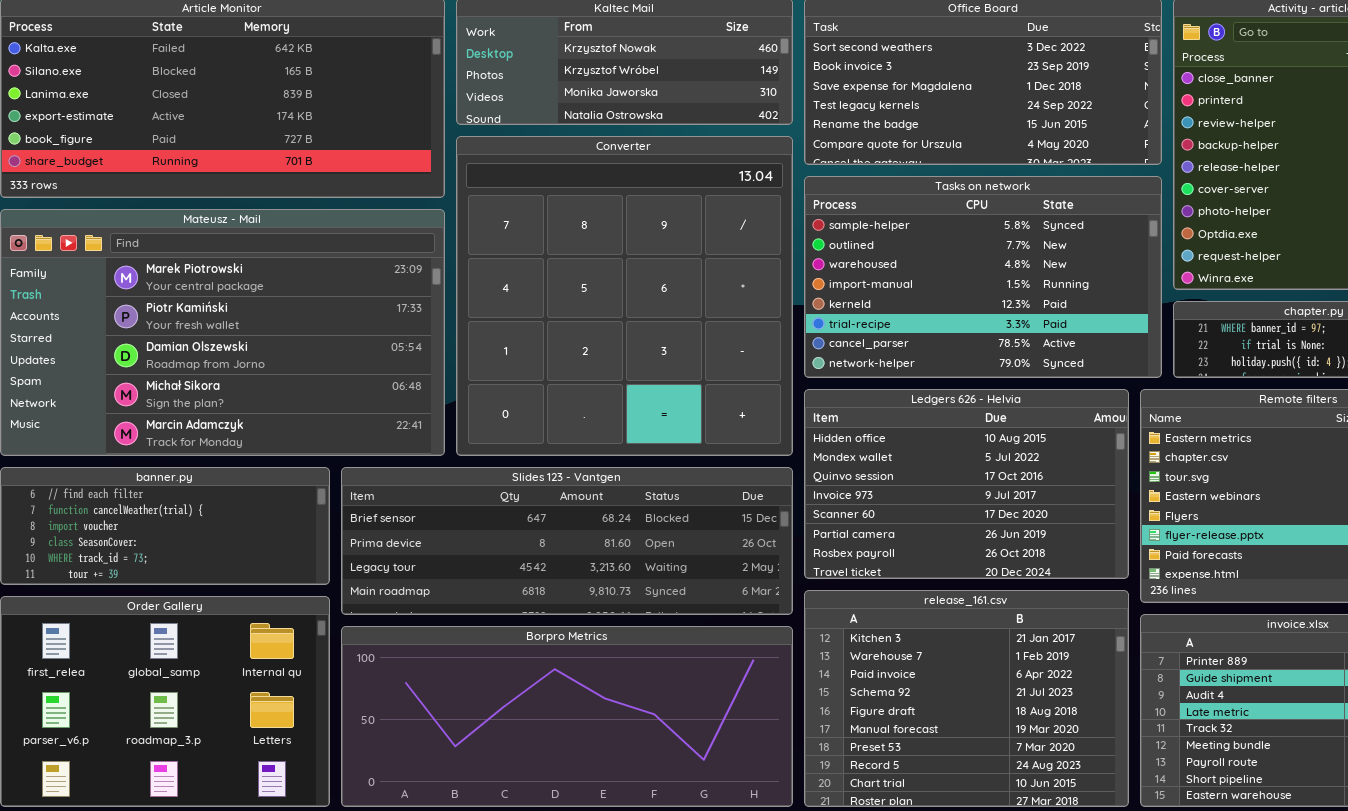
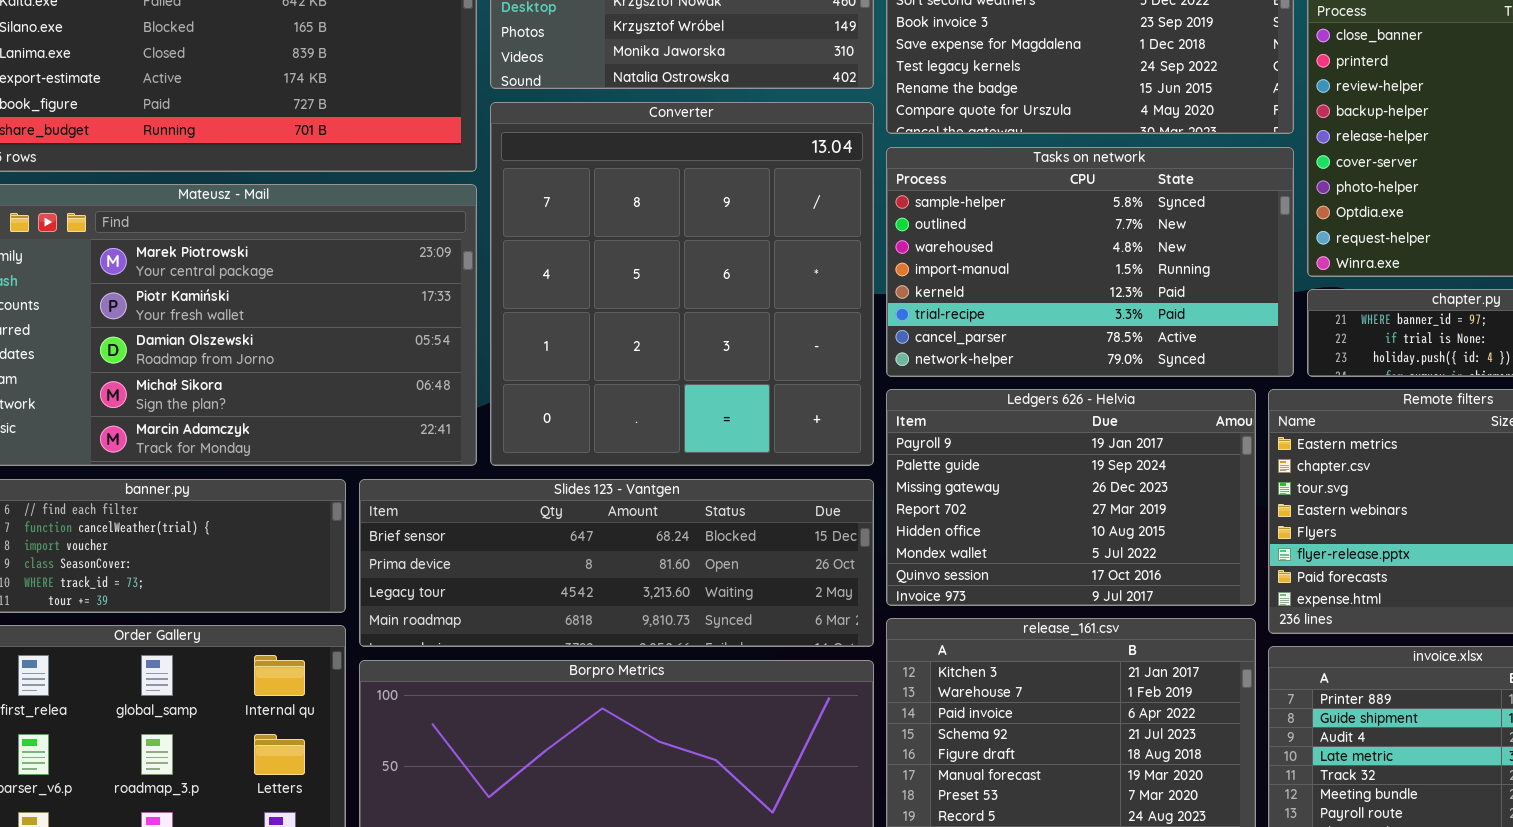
Ledgers 626 - Helvia: [804,389,1129,579] -> [886,389,1256,606], scrolled up 4 rows

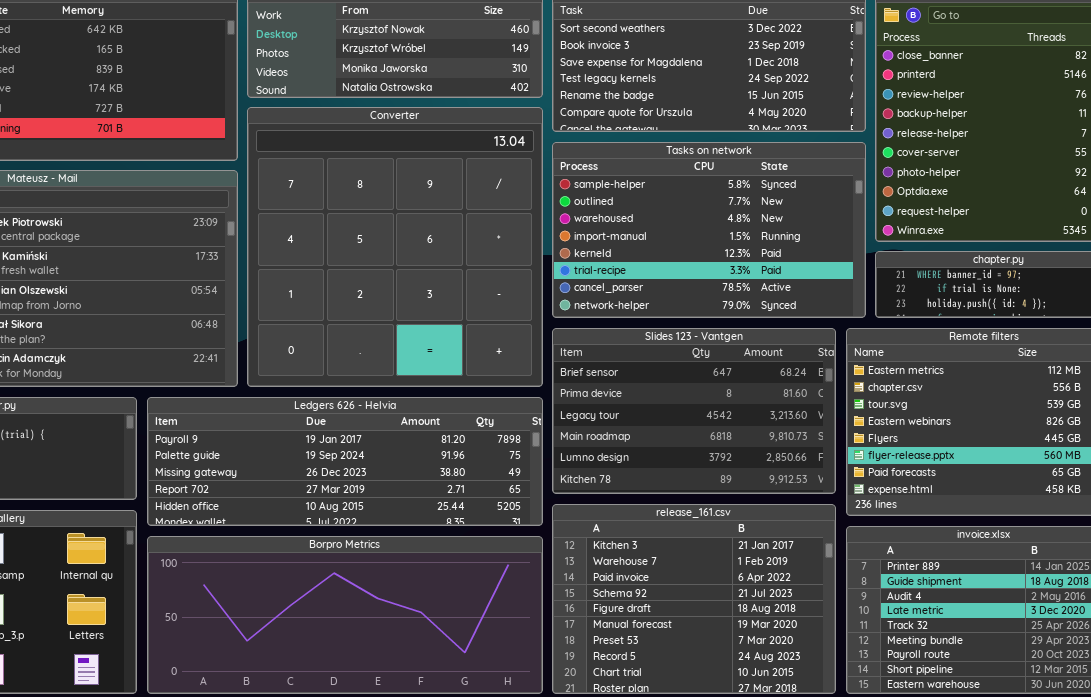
Ledgers 626 - Helvia: [886,389,1256,606] -> [147,397,543,526], moved, resized
Slides 123 - Vantgen: [359,479,874,647] -> [552,328,836,494], moved, resized

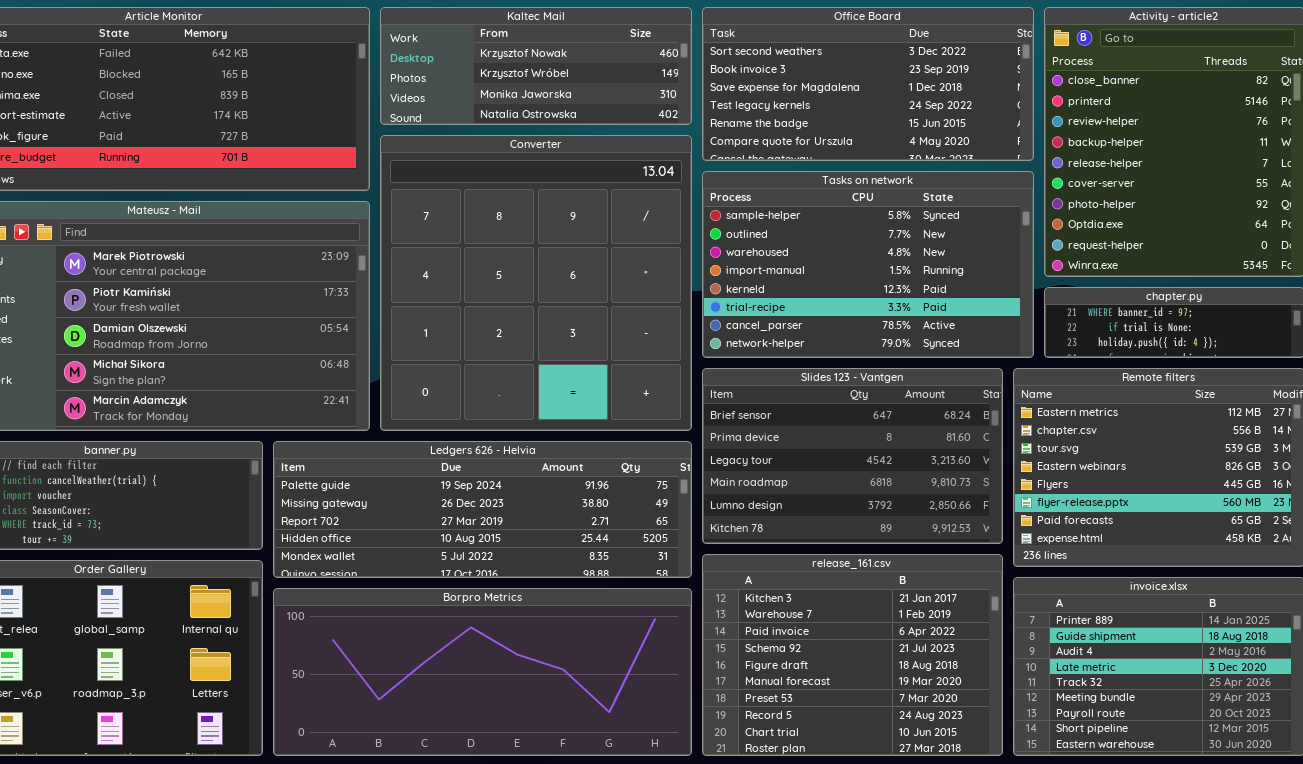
Ledgers 626 - Helvia: [147,397,543,526] -> [273,441,692,578], scrolled down 1 row

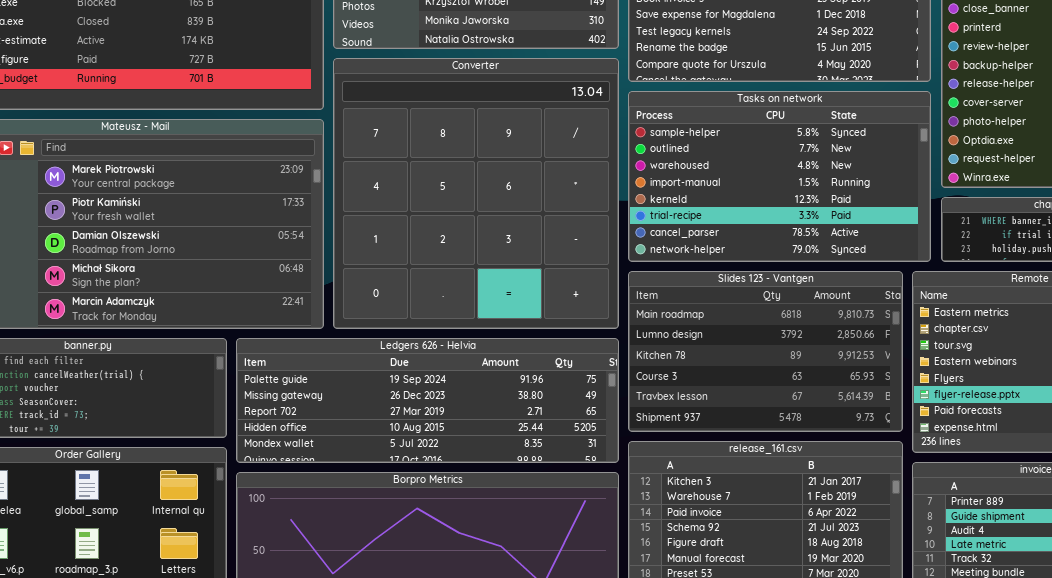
Slides 123 - Vantgen: [702,368,1003,544] -> [628,271,903,432], scrolled down 3 rows

